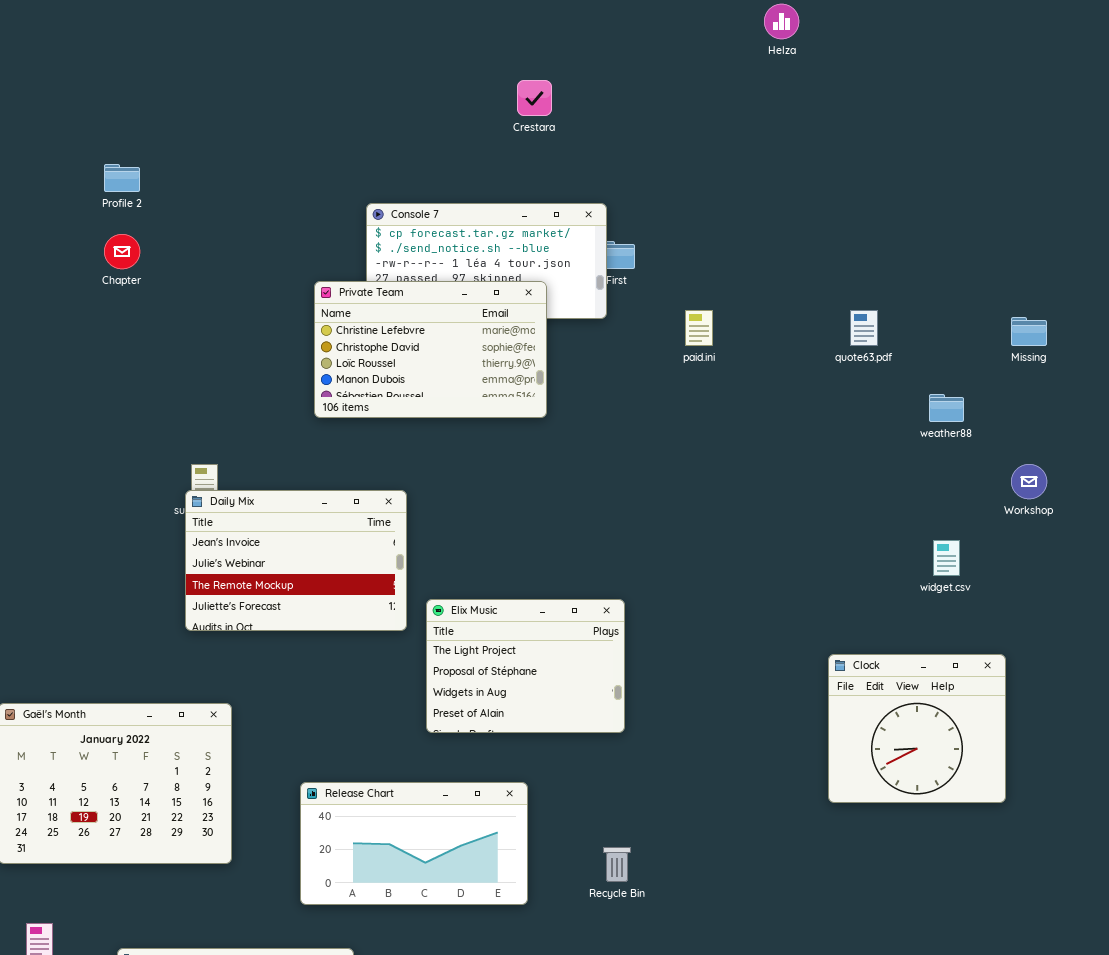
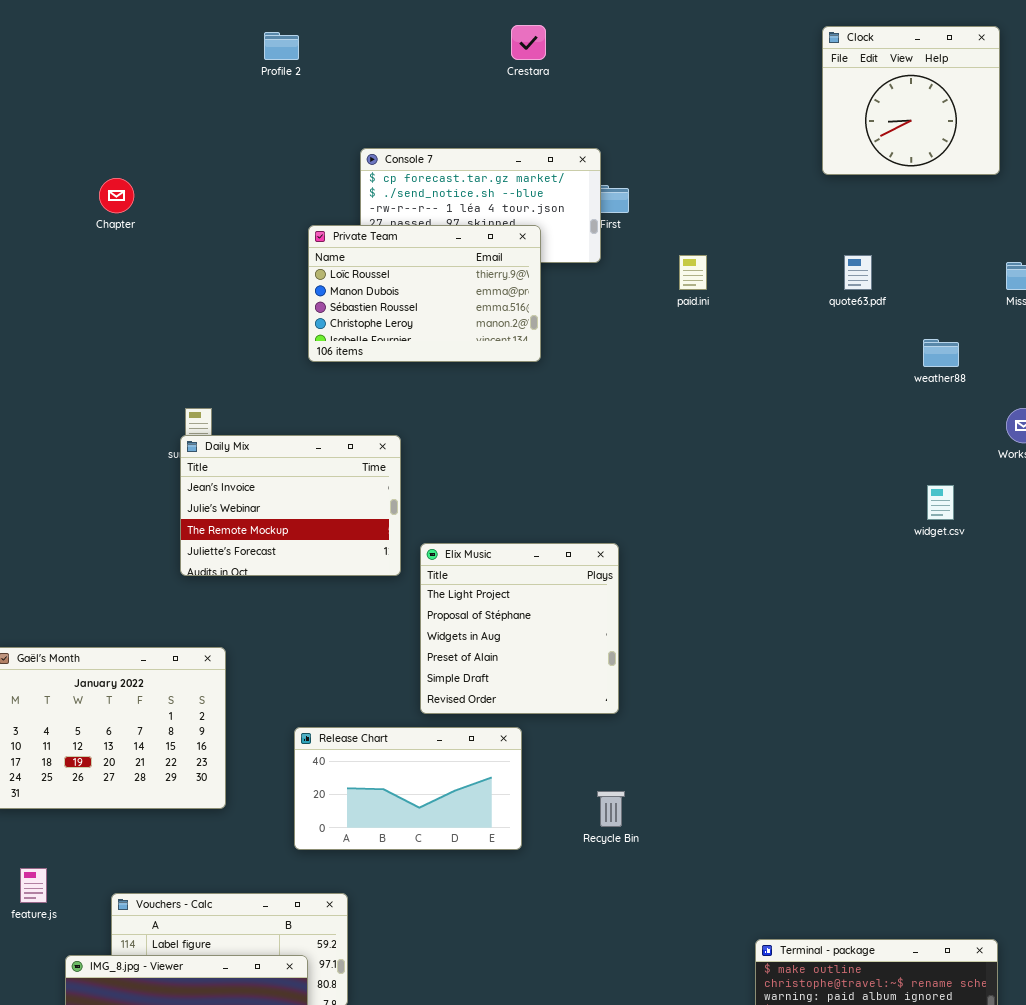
Profile 2: [104,164,140,192] -> [264,32,299,60], moved
Private Team: [314,281,547,418] -> [308,225,541,362], scrolled down 2 rows
Elix Music: [426,599,625,733] -> [420,543,619,714], resized
Clock: [828,654,1006,803] -> [822,26,1000,175], moved

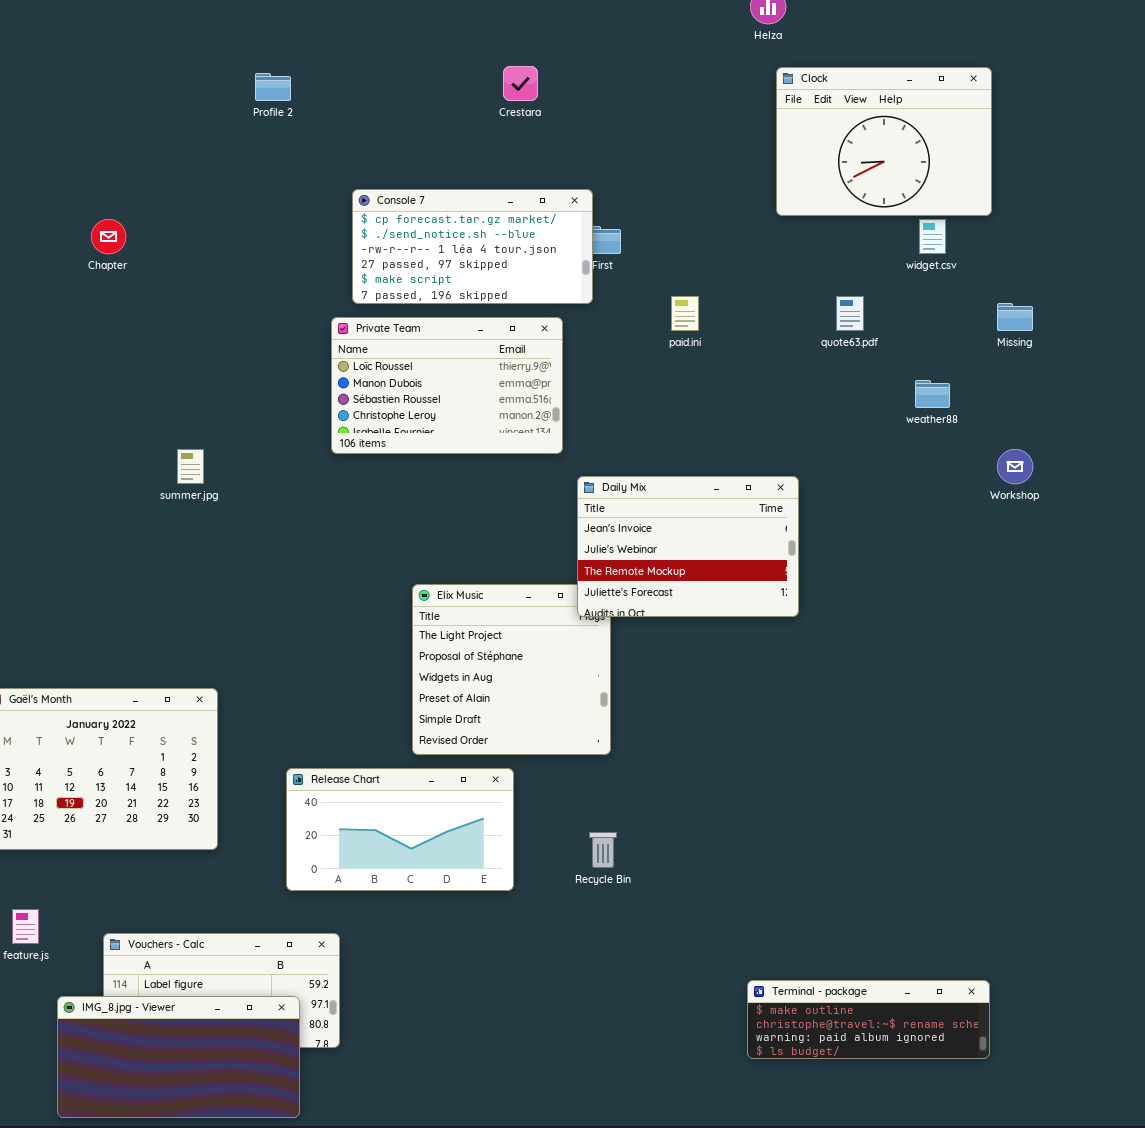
Clock: [822,26,1000,175] -> [776,67,992,216], resized
Private Team: [308,225,541,362] -> [331,317,563,454], moved
Daily Mix: [180,435,401,576] -> [577,476,799,617], moved
widget.csv: [927,485,954,520] -> [919,219,946,254], moved

